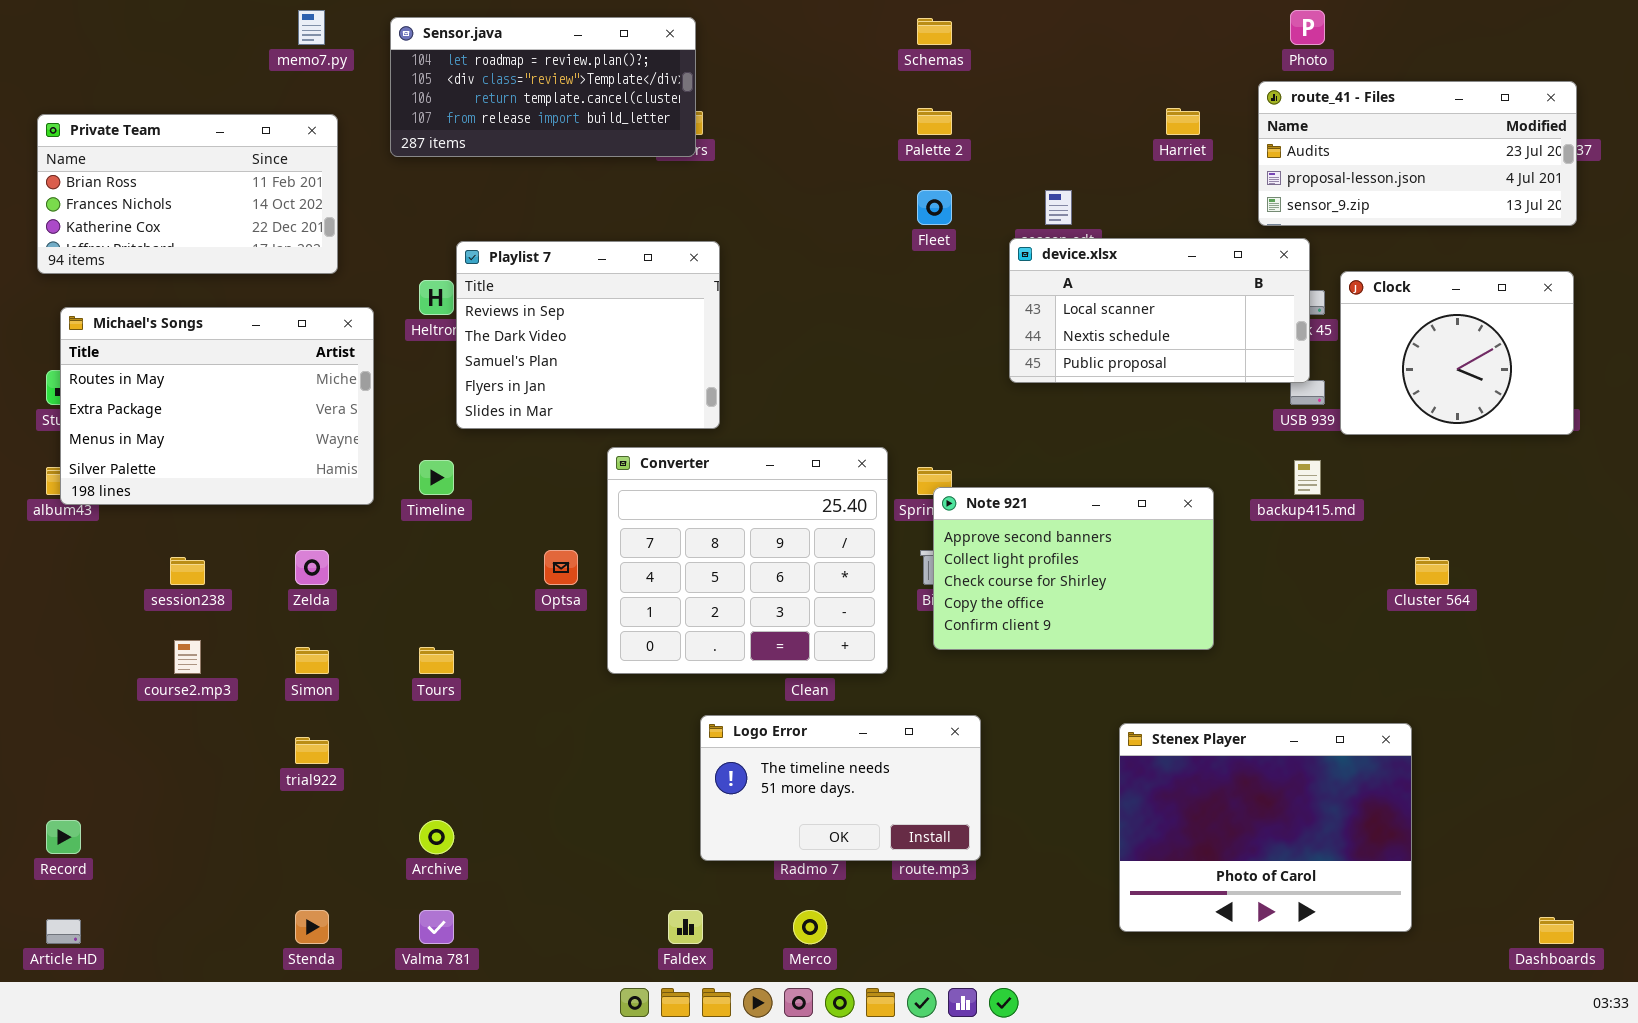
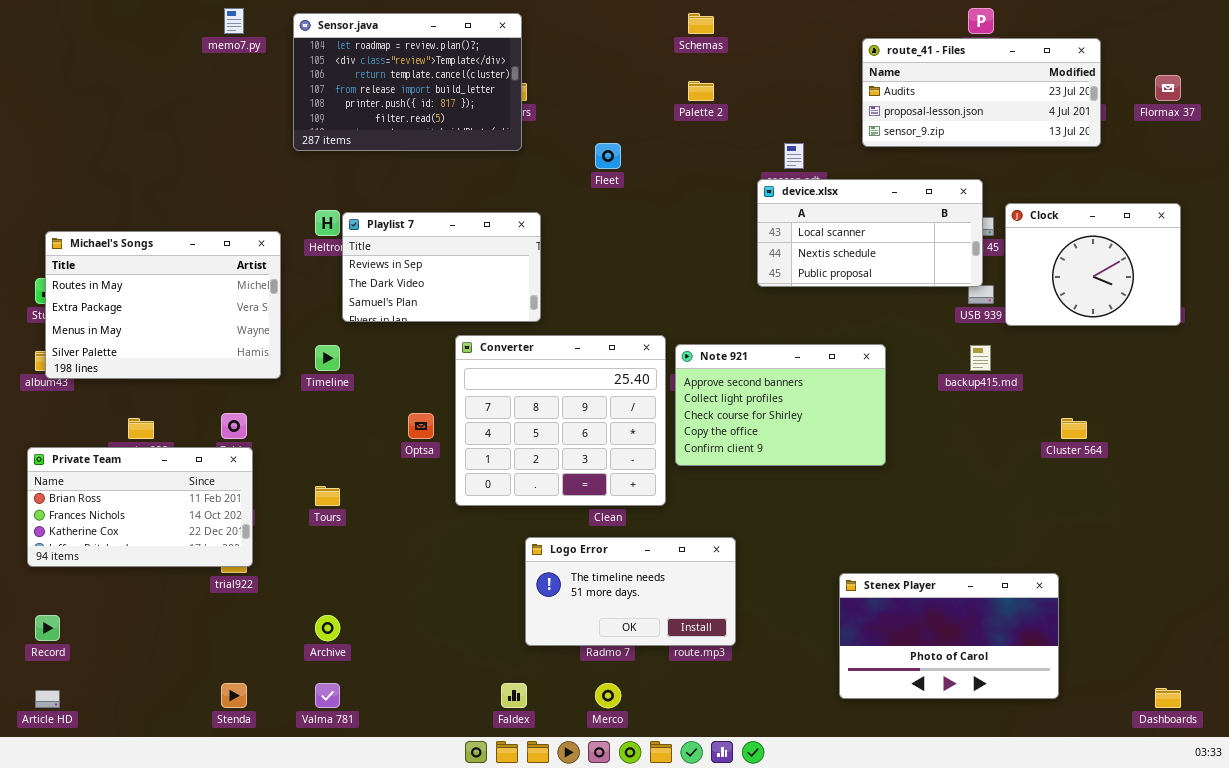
Sensor.java: [390,17,696,157] -> [293,13,522,151], resized
route_41 - Files: [1258,81,1577,226] -> [862,38,1101,147], moved
Private Team: [37,114,338,274] -> [27,447,253,567], moved
Fleet: [917,190,952,225] -> [595,143,621,169], moved
Playlist 7: [456,241,720,429] -> [342,212,541,322], resized
Note 921: [933,487,1214,650] -> [675,344,886,466], moved
Stenex Player: [1119,723,1412,932] -> [839,573,1059,699], resized

